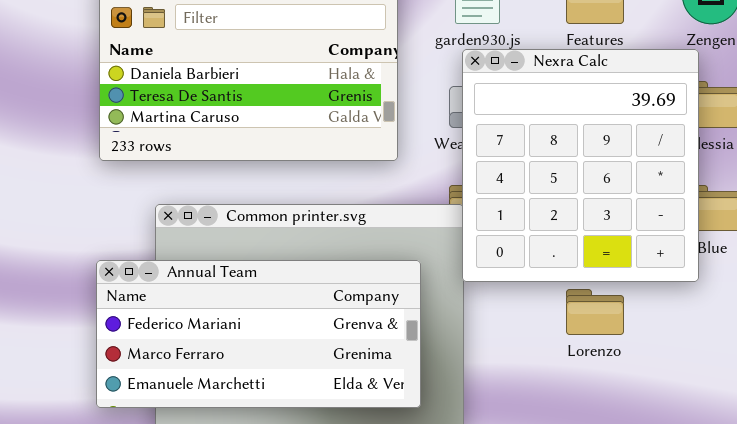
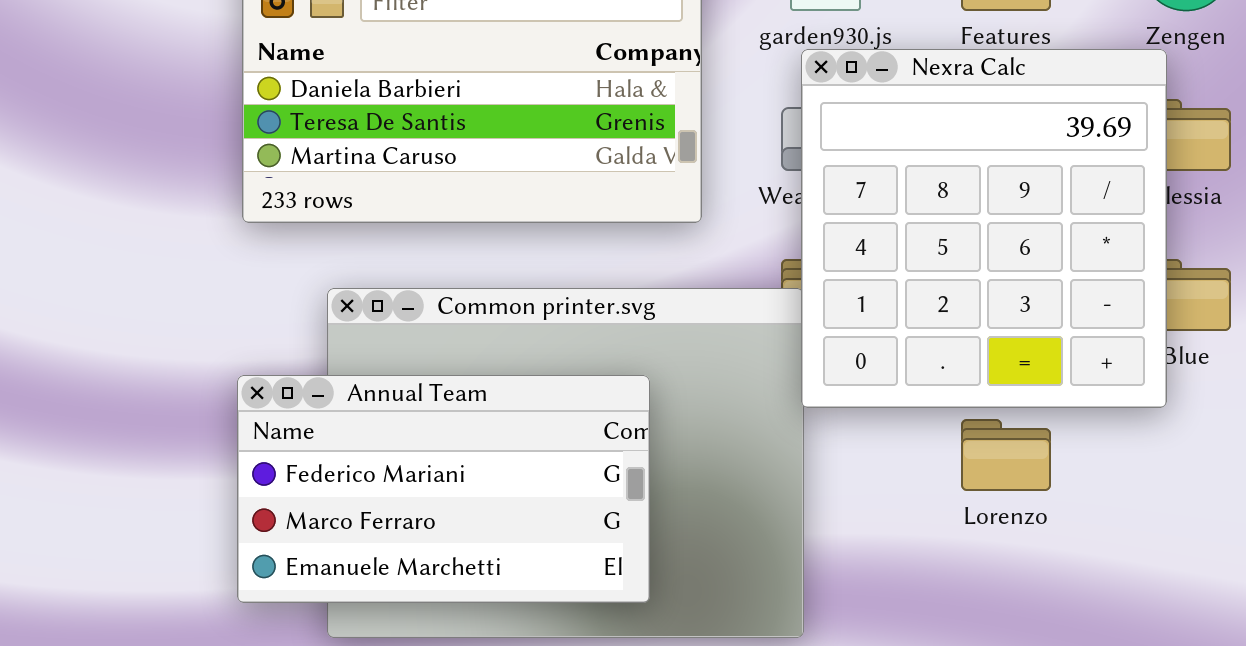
Annual Team: [96,260,421,408] -> [237,375,650,603], resized

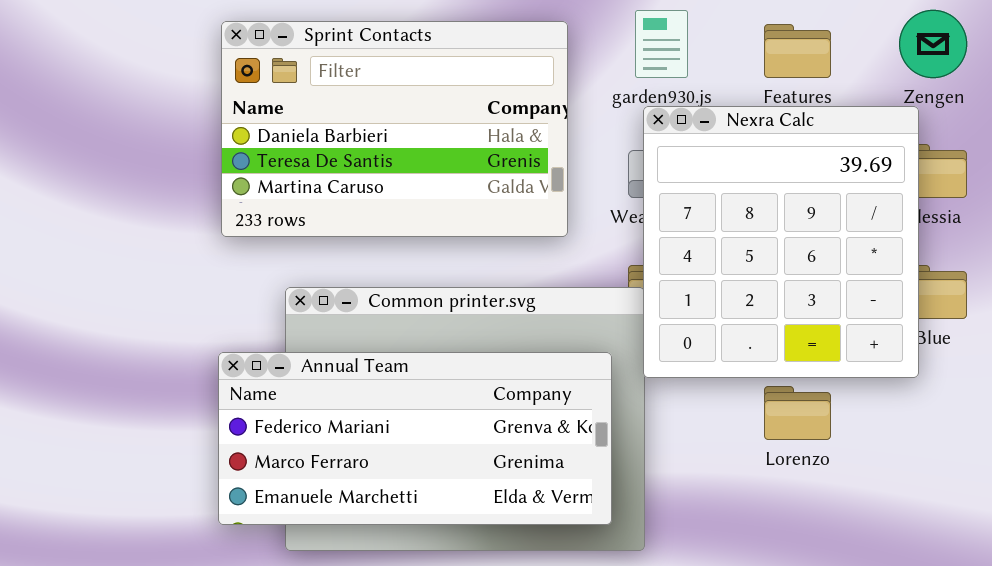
Annual Team: [237,375,650,603] -> [218,352,612,525], resized

